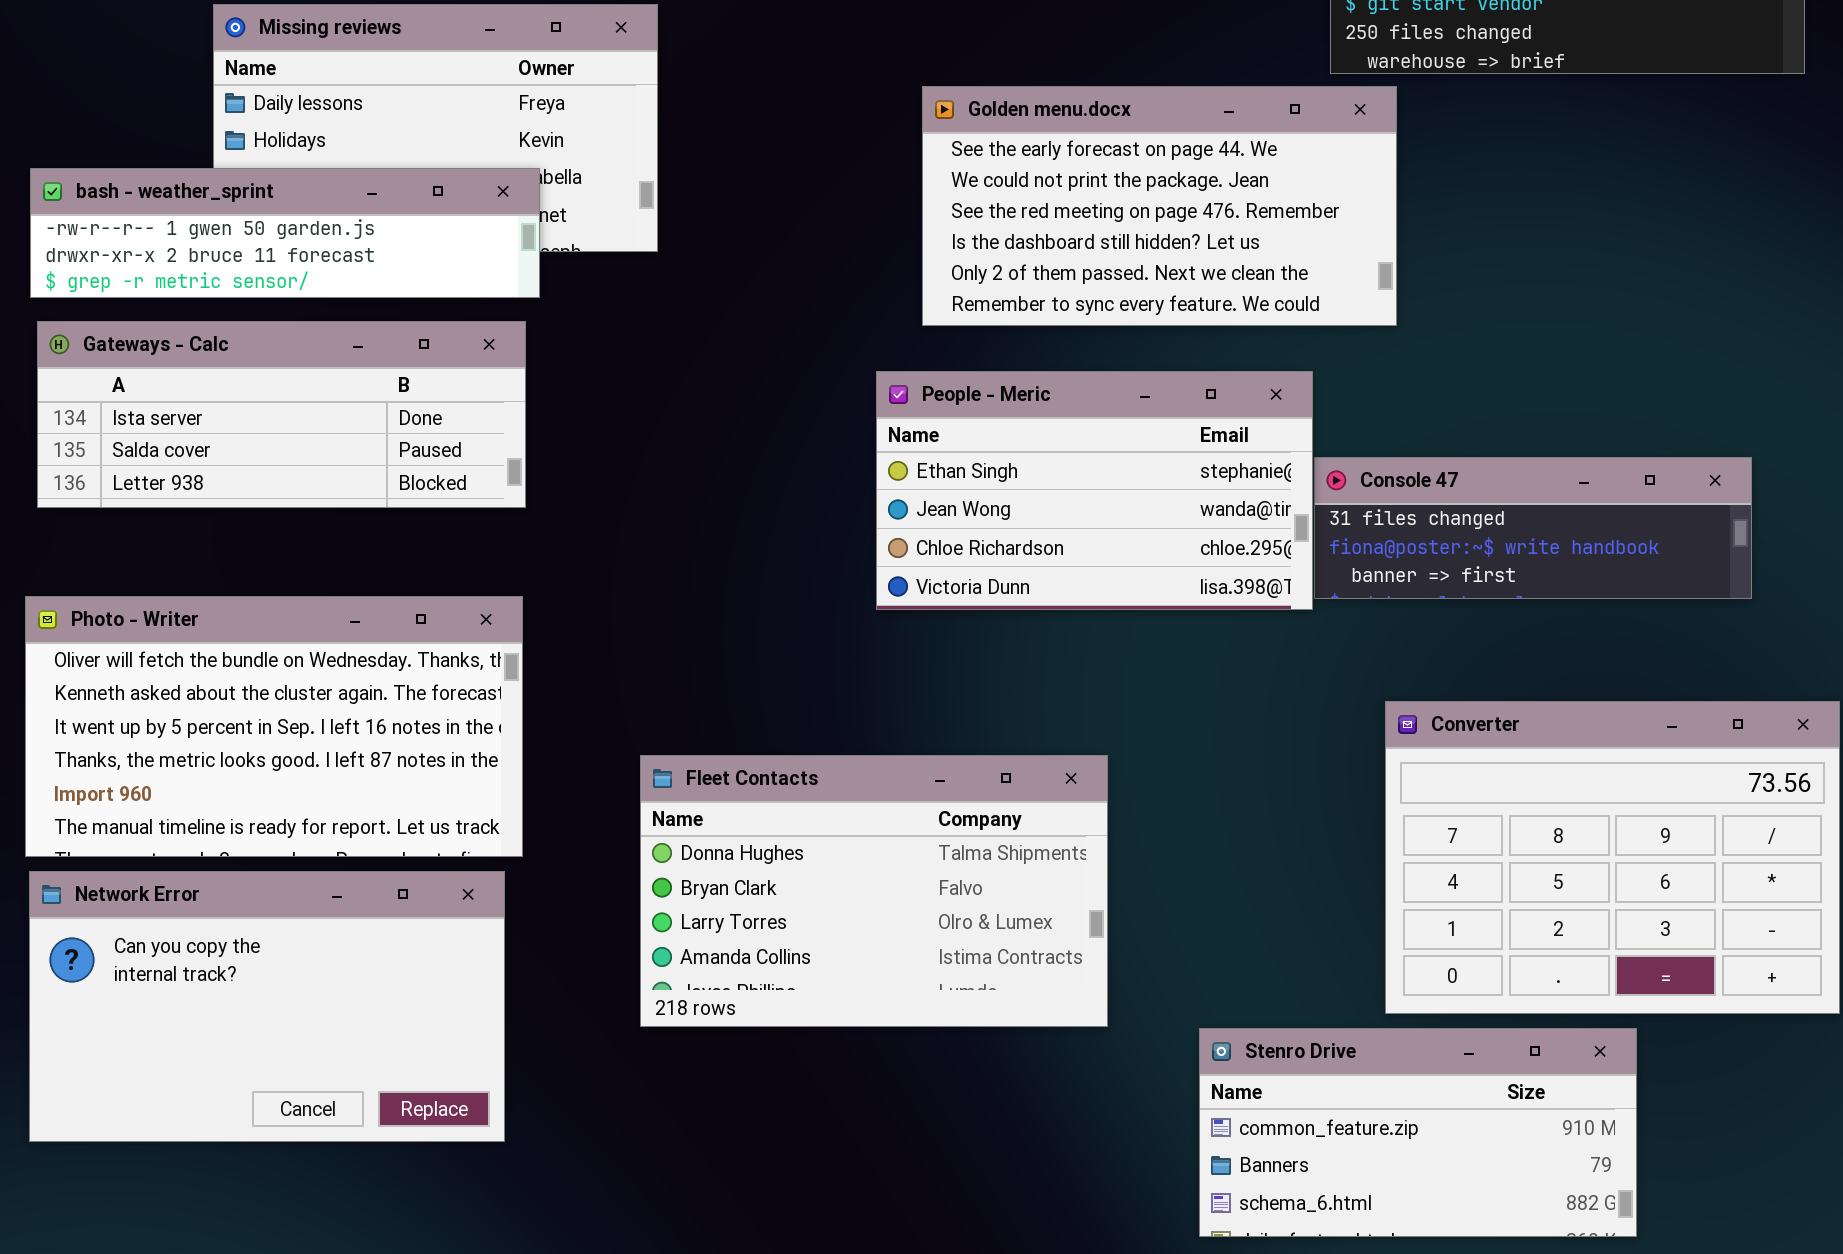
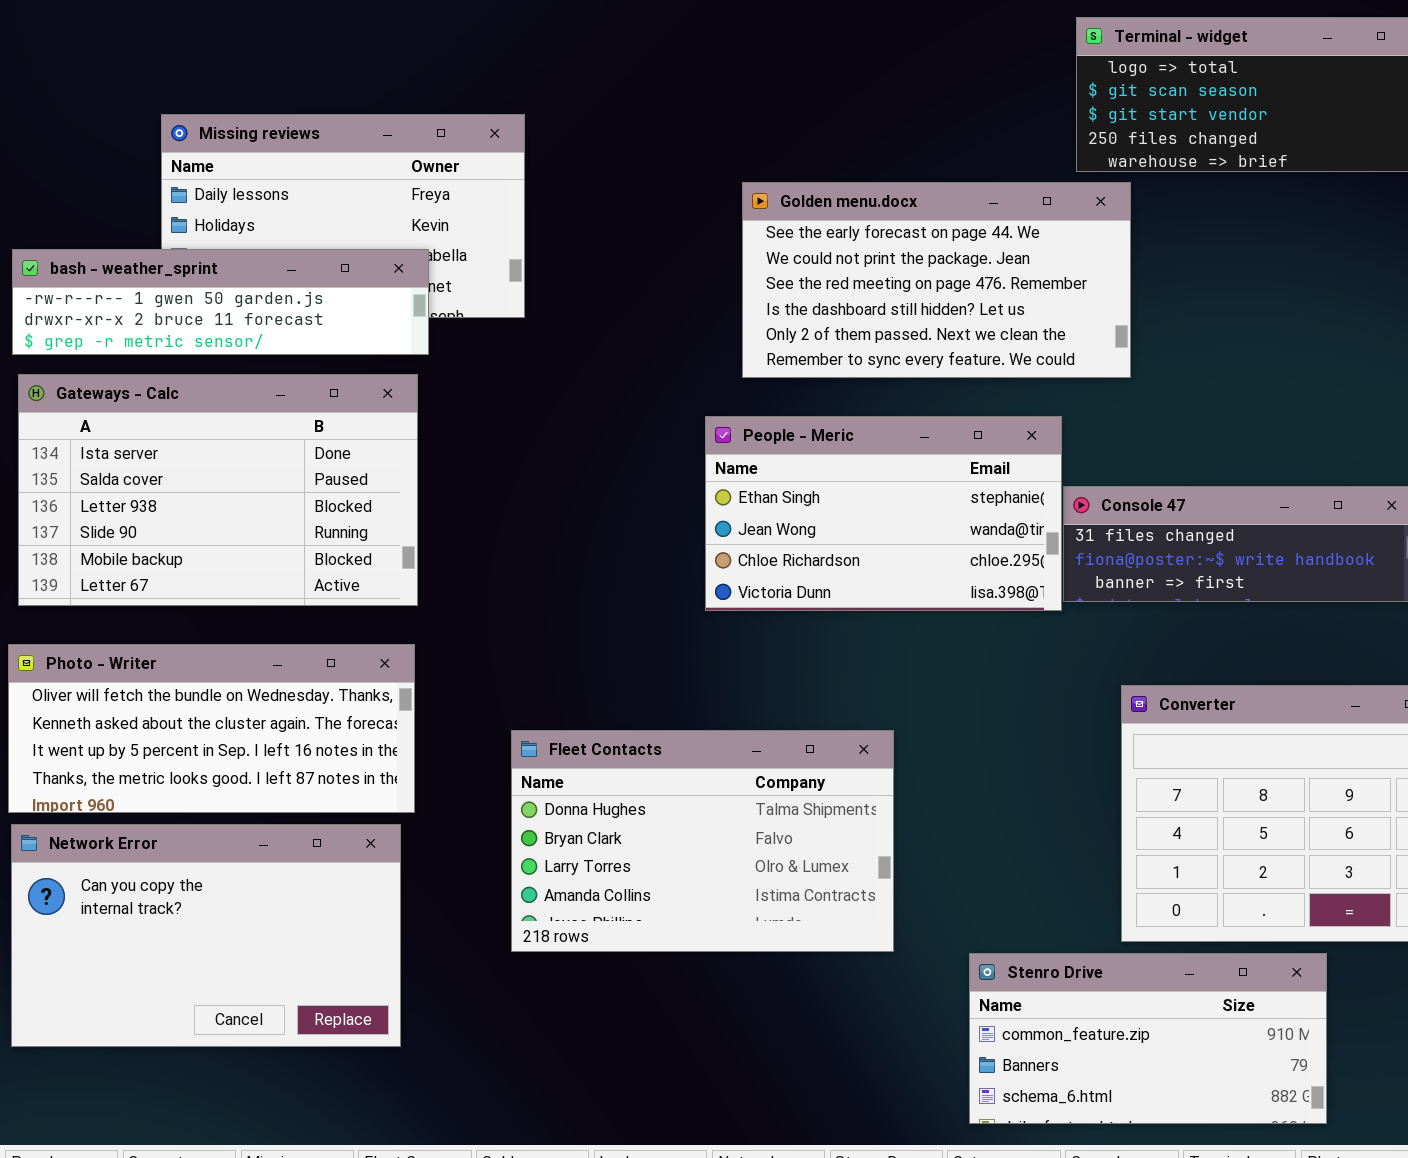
Gateways - Calc: [37,321,526,508] -> [18,374,418,606], resized
Photo - Writer: [25,596,523,857] -> [8,644,415,813], resized

